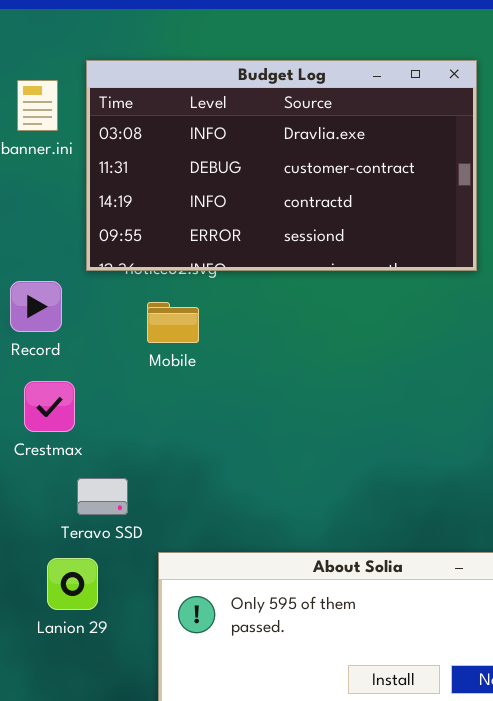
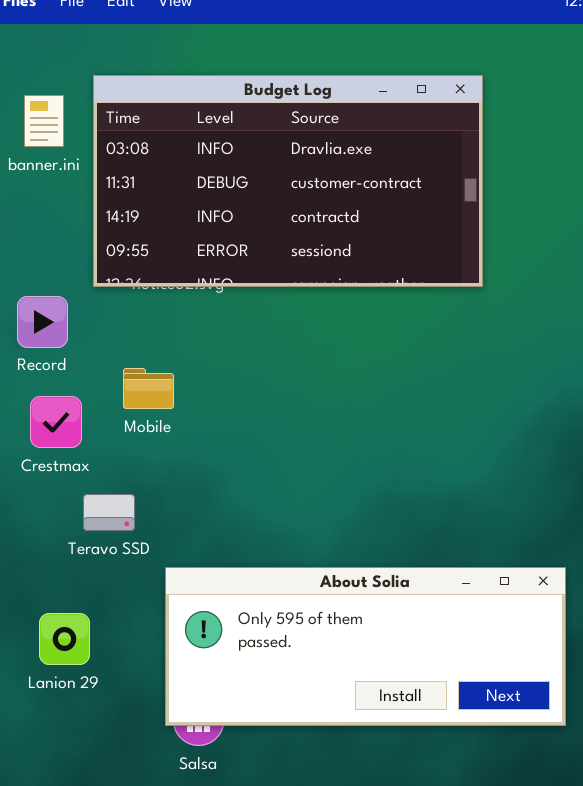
Mobile: [147,302,199,343] -> [123,368,174,409], moved
Lanion 29: [47,558,98,610] -> [39,613,90,665], moved

